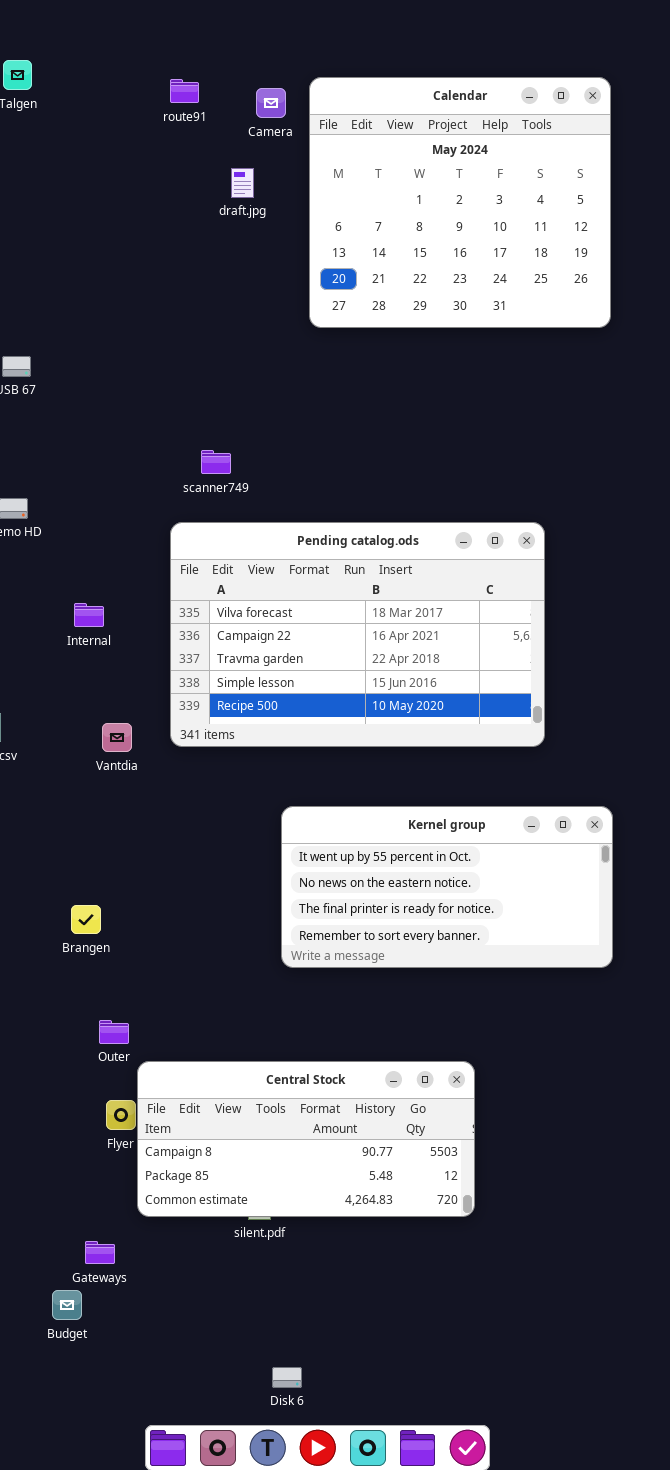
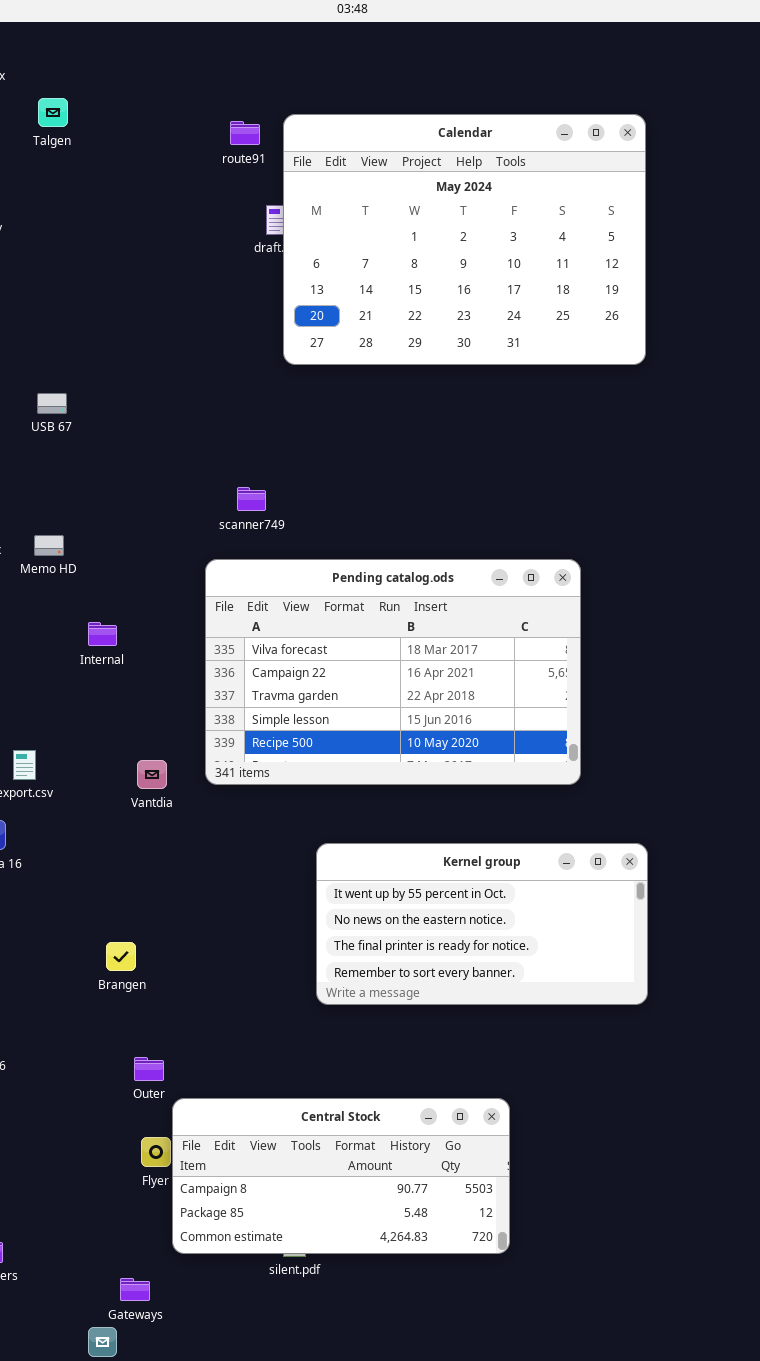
Calendar: [309,77,611,328] -> [283,114,646,365], resized
route91: [170,79,199,103] -> [230,121,260,145], moved
Internal: [74,603,104,627] -> [88,622,117,646], moved

